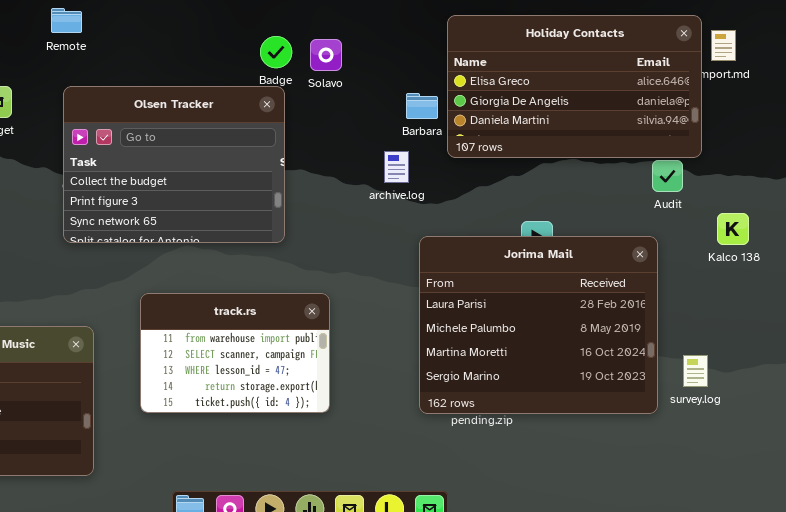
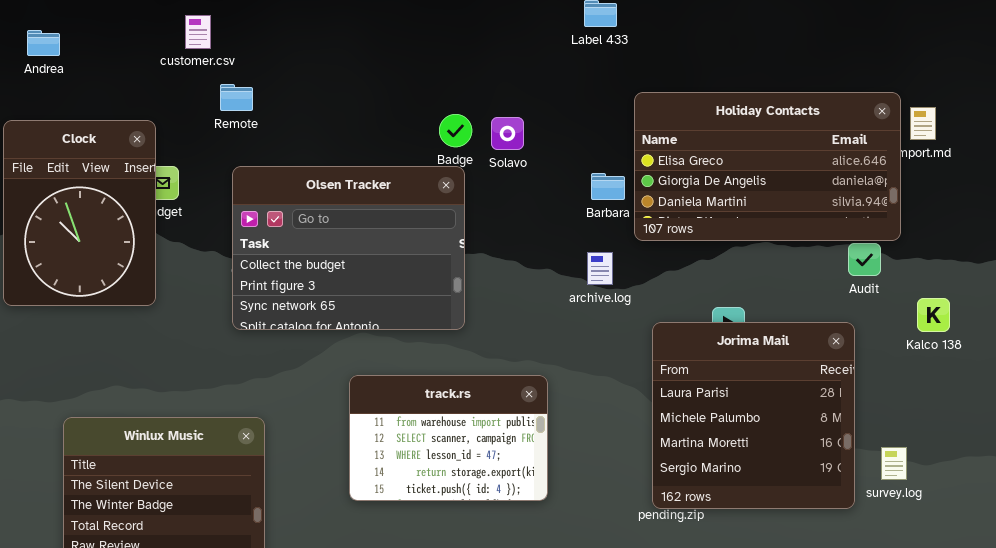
archive.log: [384,151,409,183] -> [587,252,613,285], moved
Jorima Mail: [419,236,658,414] -> [652,322,855,509], resized
track.rs: [140,293,330,413] -> [349,375,548,501], moved

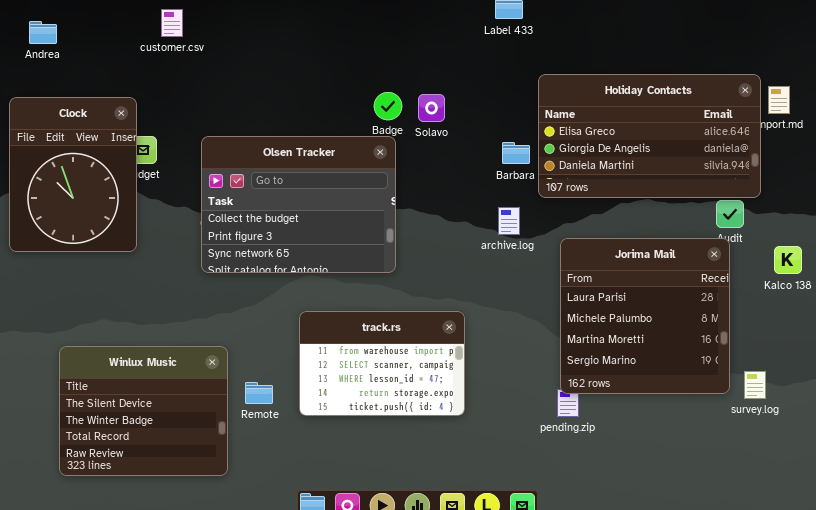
Remote: [220,84,253,111] -> [245,382,273,404], moved
Jorima Mail: [652,322,855,509] -> [560,238,730,394], moved

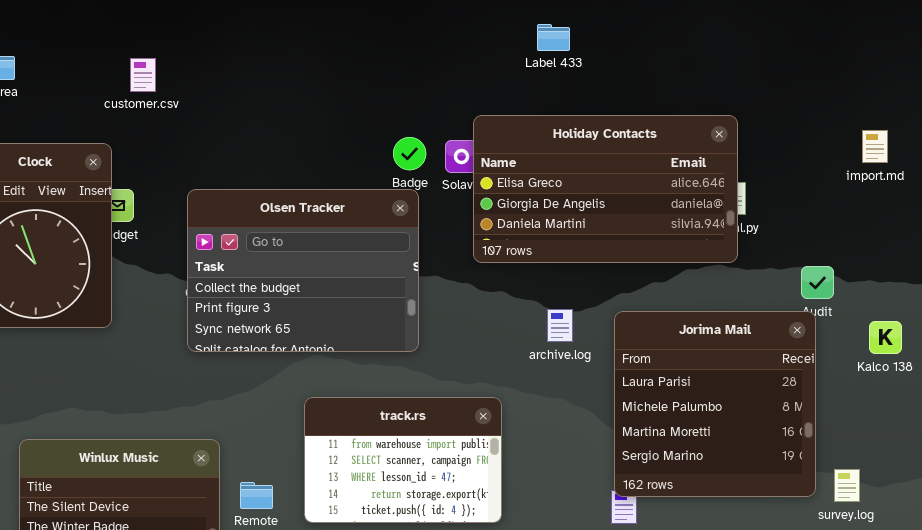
customer.csv: [161,9,183,37] -> [130,58,156,92], moved
Holiday Contacts: [538,74,761,198] -> [473,115,738,263], moved
archive.log: [498,207,520,235] -> [547,309,573,342], moved

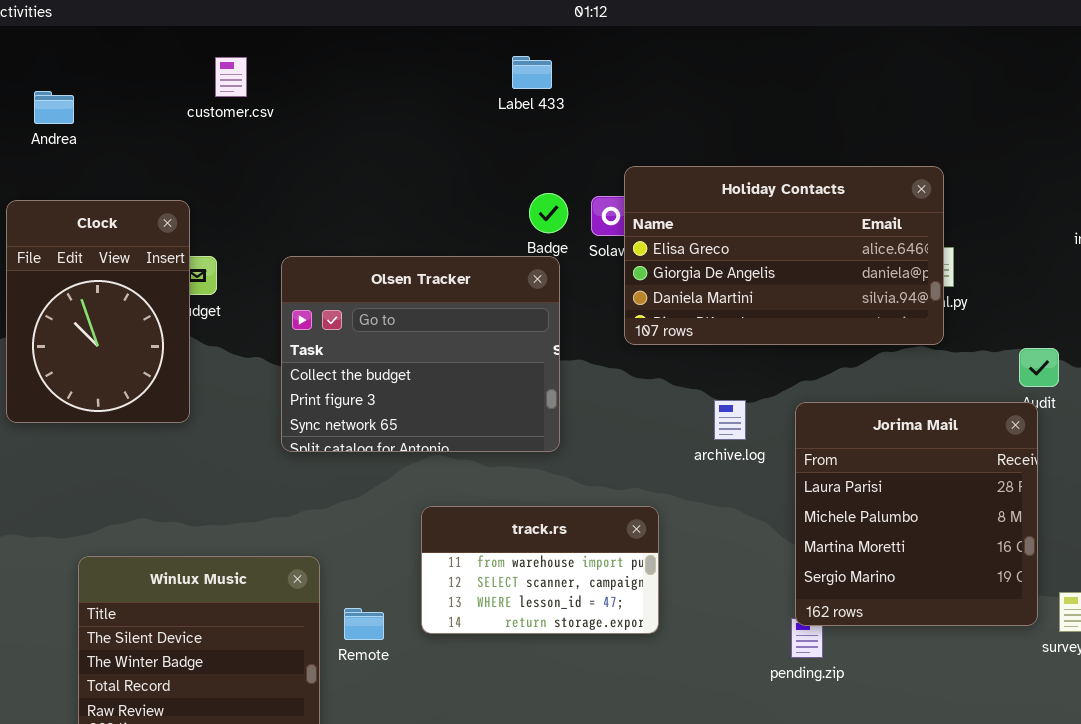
Label 433: [537,24,570,51] -> [512,56,552,89], moved
customer.csv: [130,58,156,92] -> [215,57,247,97], moved
track.rs: [304,397,502,523] -> [421,506,659,634], resized

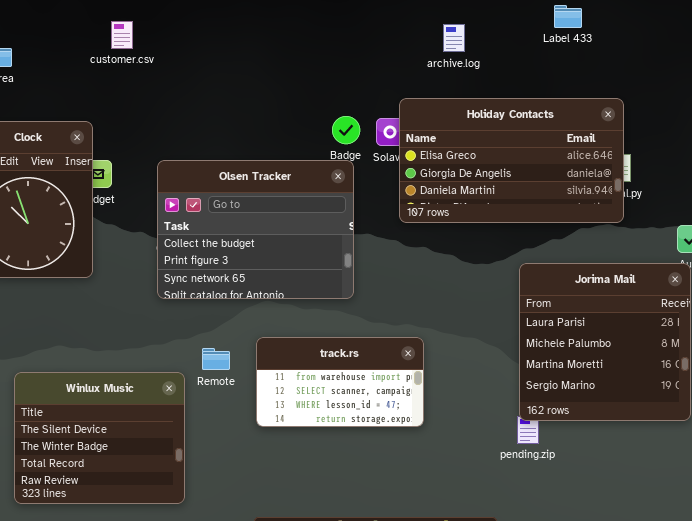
Label 433: [512,56,552,89] -> [554,5,582,28], moved
archive.log: [714,400,746,440] -> [443,24,465,52], moved
Remote: [344,608,384,640] -> [202,348,230,370], moved

